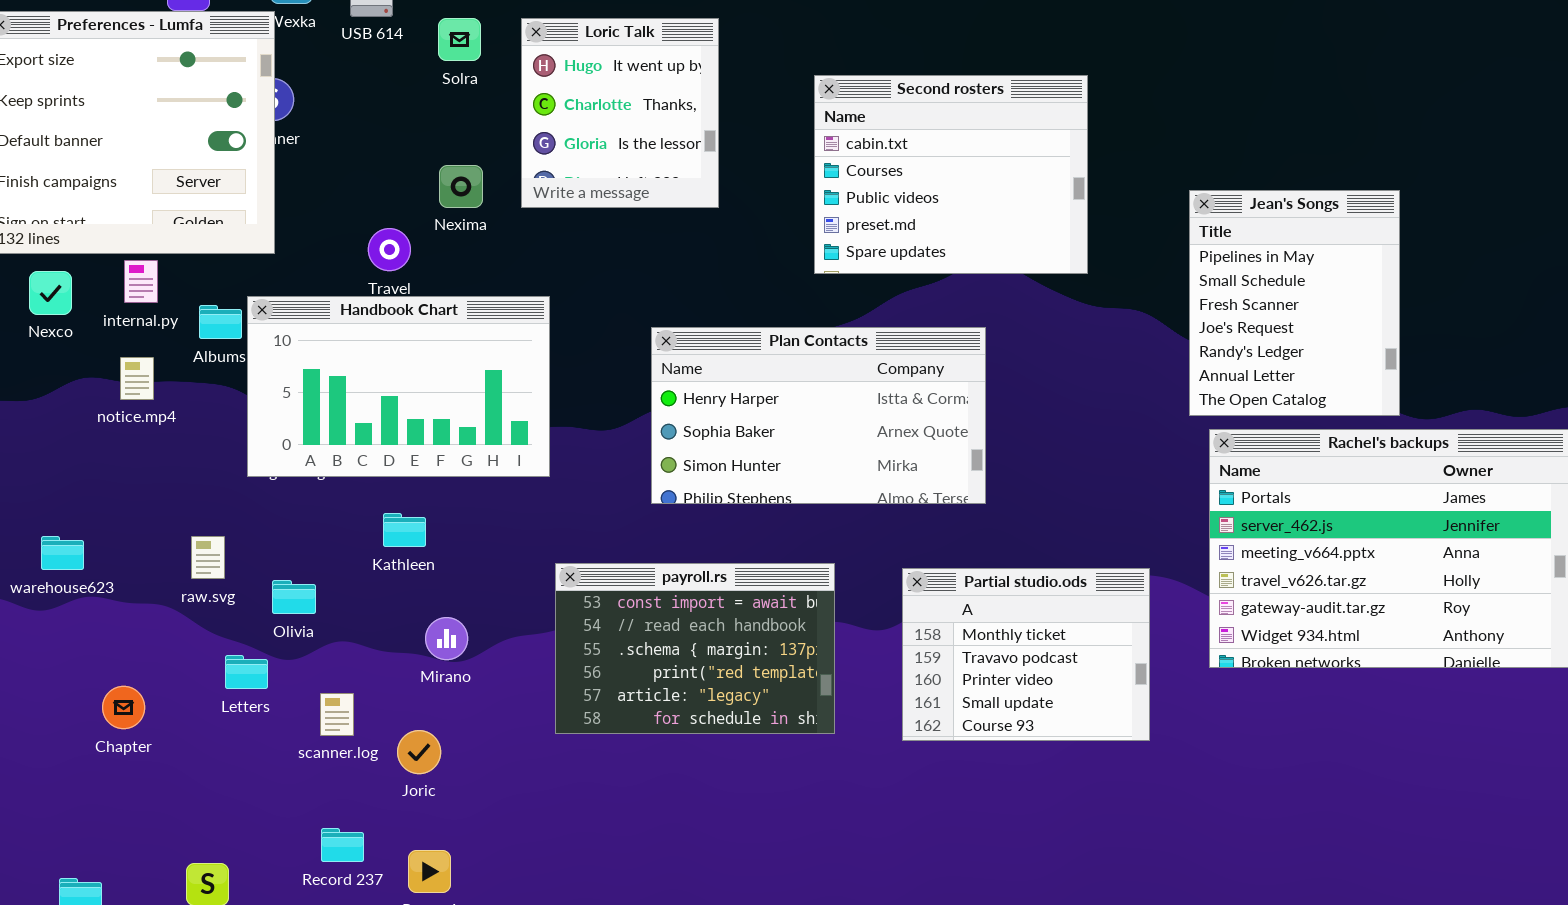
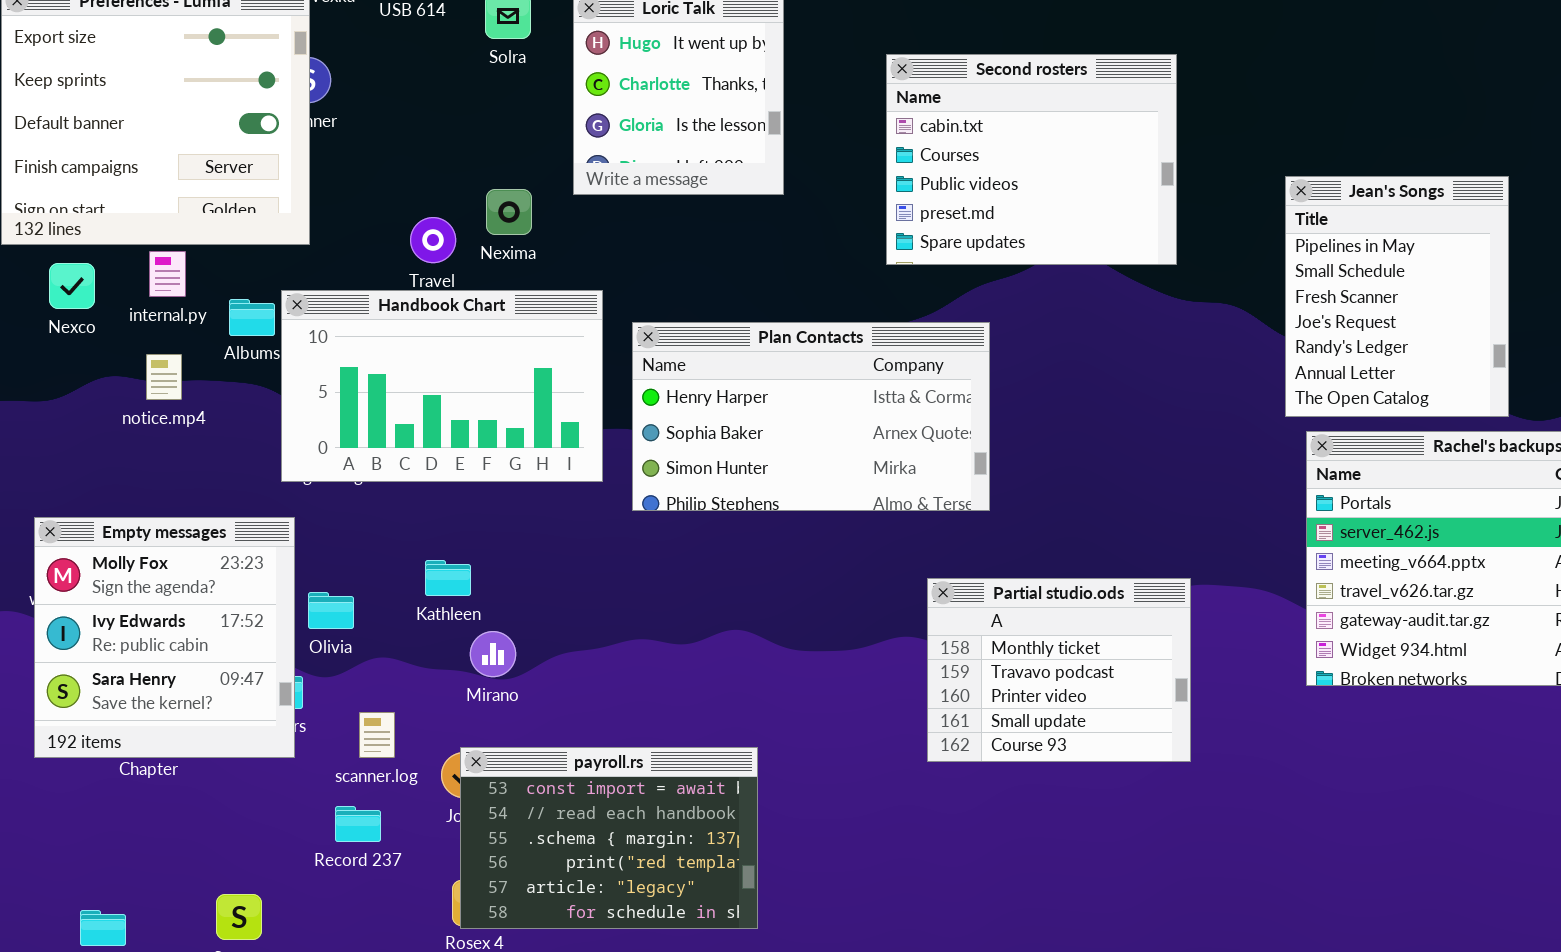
Nexima: [439,165,483,208] -> [486,189,532,235], moved
Plan Contacts: [651,327,986,504] -> [632,322,990,511], moved
Empty messages: none -> [34,517,295,758], opened
Kathleen: [383,513,426,547] -> [425,560,471,596], moved
payroll.rs: [555,563,835,734] -> [460,747,758,929], moved
Partial studio.ods: [902,568,1150,741] -> [927,578,1191,762], moved
Record 237: [321,828,364,862] -> [335,806,381,842], moved

